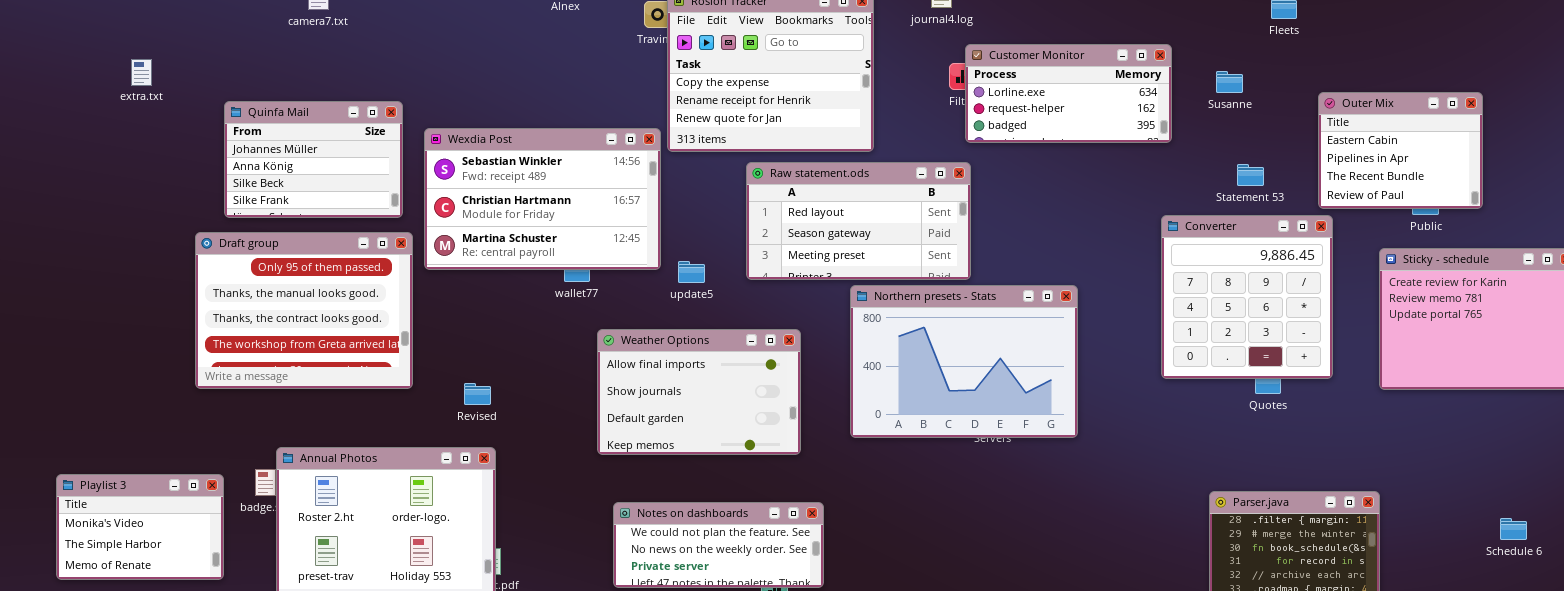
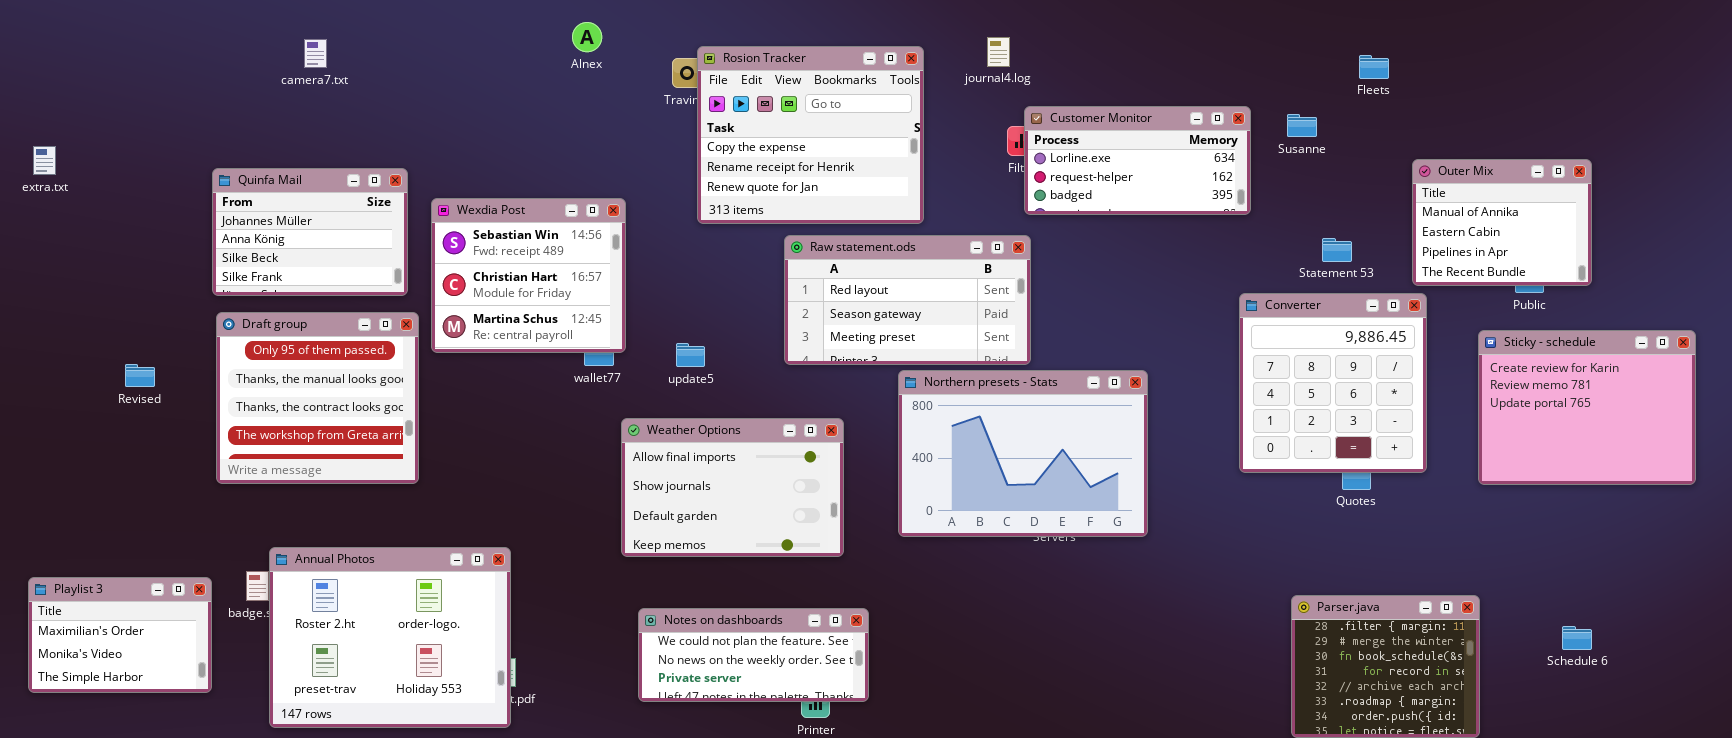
extra.txt: [131,59,152,86] -> [33,146,56,175], moved
Susanne: [1216,71,1243,93] -> [1287,114,1317,137], moved
Outer Mix: [1318,92,1483,209] -> [1412,159,1592,286], scrolled up 1 row
Wexdia Post: [424,128,661,270] -> [431,198,626,353], resized
Draft group: [195,232,413,389] -> [216,312,419,484], resized
update5: [678,261,705,283] -> [676,343,705,367], moved
Revised: [464,383,491,405] -> [125,364,155,387], moved
Playlist 3: [56,474,224,580] -> [28,577,212,693], scrolled up 1 row
Schedule 6: [1500,518,1527,540] -> [1562,626,1592,650], moved

